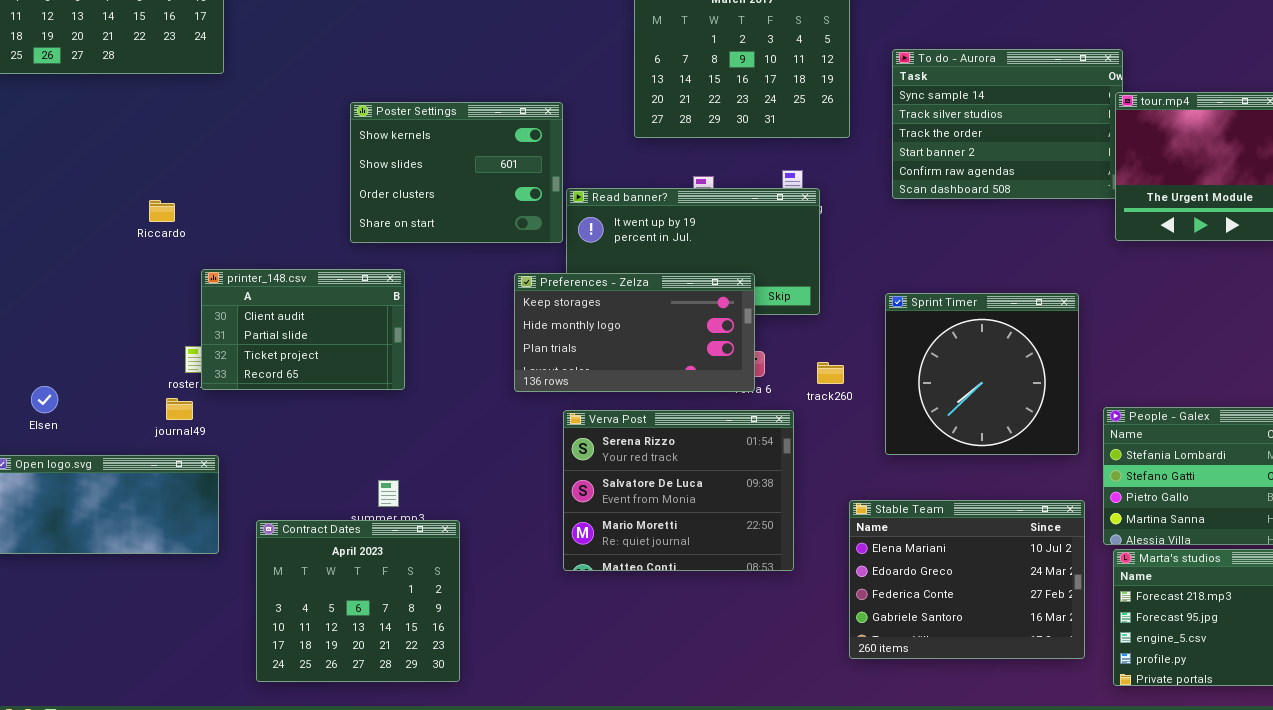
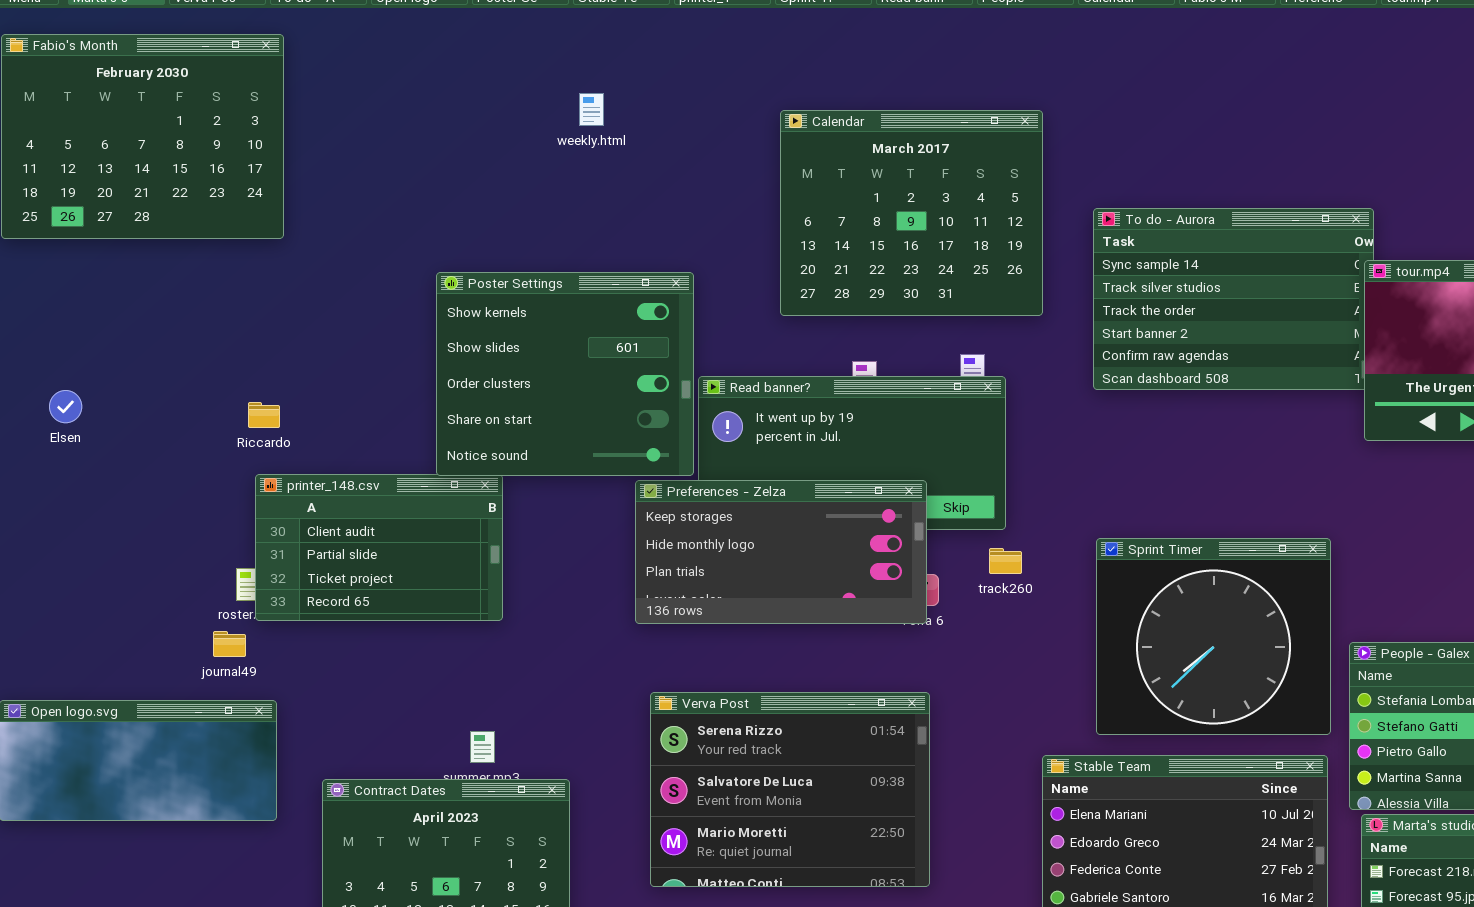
Poster Settings: [350,102,563,243] -> [436,272,694,476], resized
Riccardo: [149,200,175,222] -> [248,402,280,428], moved
Sprint Timer: [885,293,1079,455] -> [1096,538,1331,735], moved
track260: [817,362,844,384] -> [989,548,1022,574], moved
Elsen: [31,386,58,413] -> [49,390,82,423], moved
Verva Post: [563,410,794,571] -> [650,692,930,887], moved

